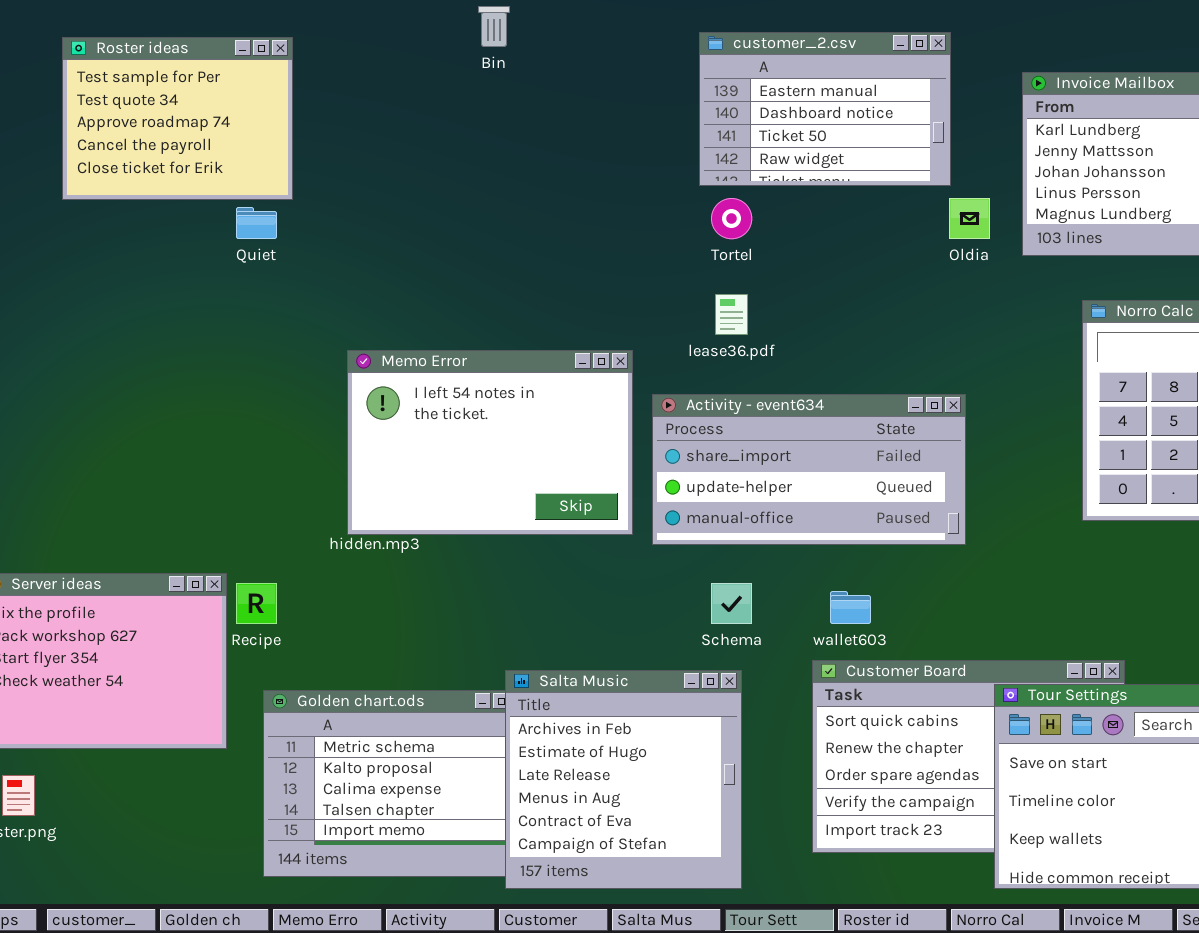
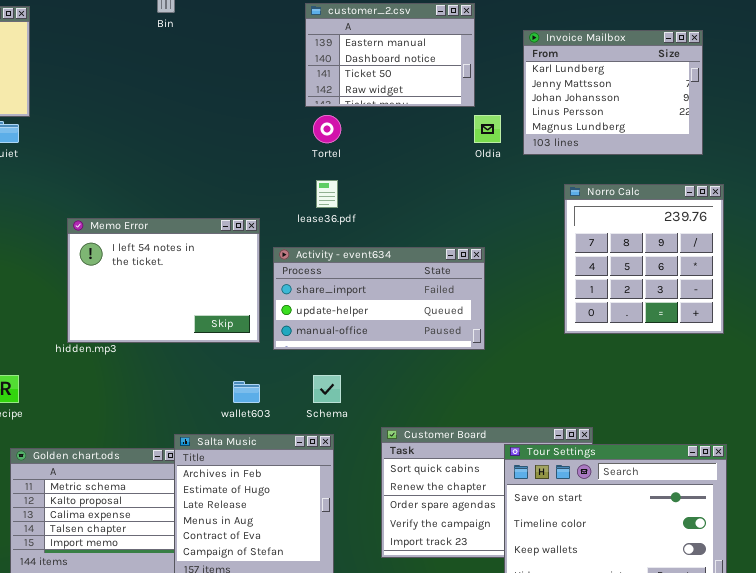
wallet603: [830,591,871,624] -> [233,381,260,403], moved

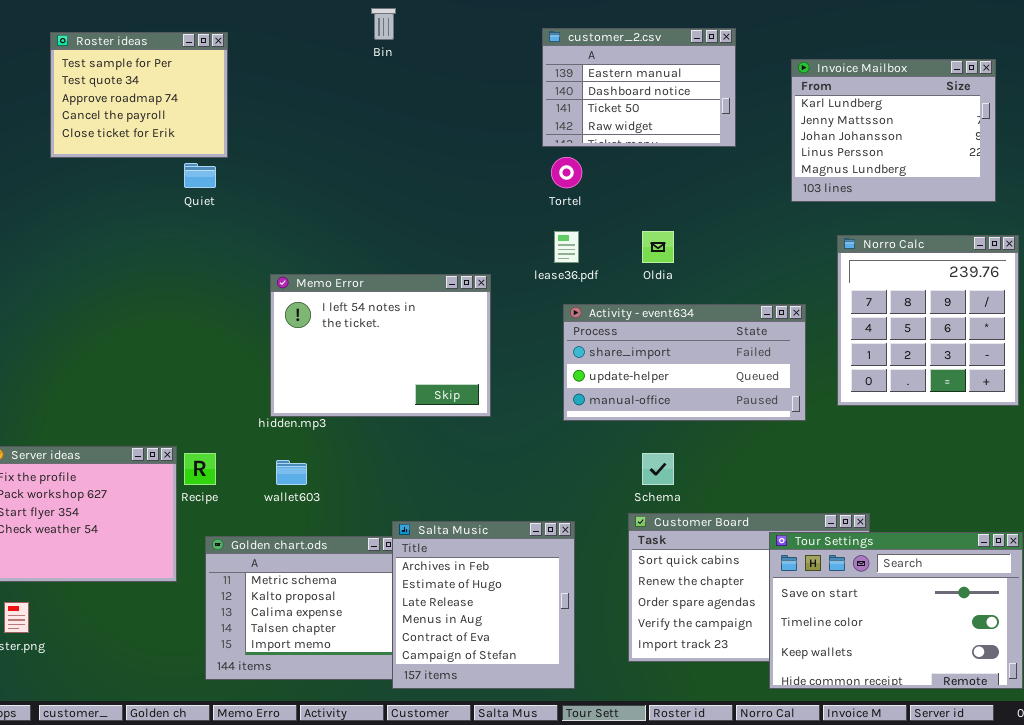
Oldia: [474,115,501,143] -> [642,231,674,263], moved
Activity - event634: [273,247,485,350] -> [563,304,806,421], moved
Schema: [313,375,341,403] -> [642,453,674,485], moved
wallet603: [233,381,260,403] -> [276,460,307,485], moved

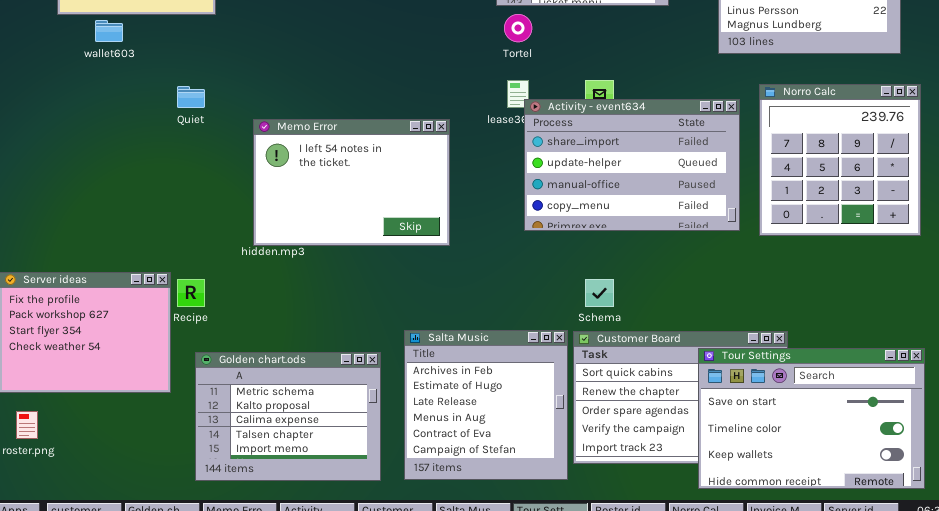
Quiet: [184,163,216,188] -> [177,86,205,108], moved
Activity - event634: [563,304,806,421] -> [524,99,740,231], moved, resized
wallet603: [276,460,307,485] -> [95,20,123,42], moved
Salta Music: [392,521,575,689] -> [404,330,568,480], moved

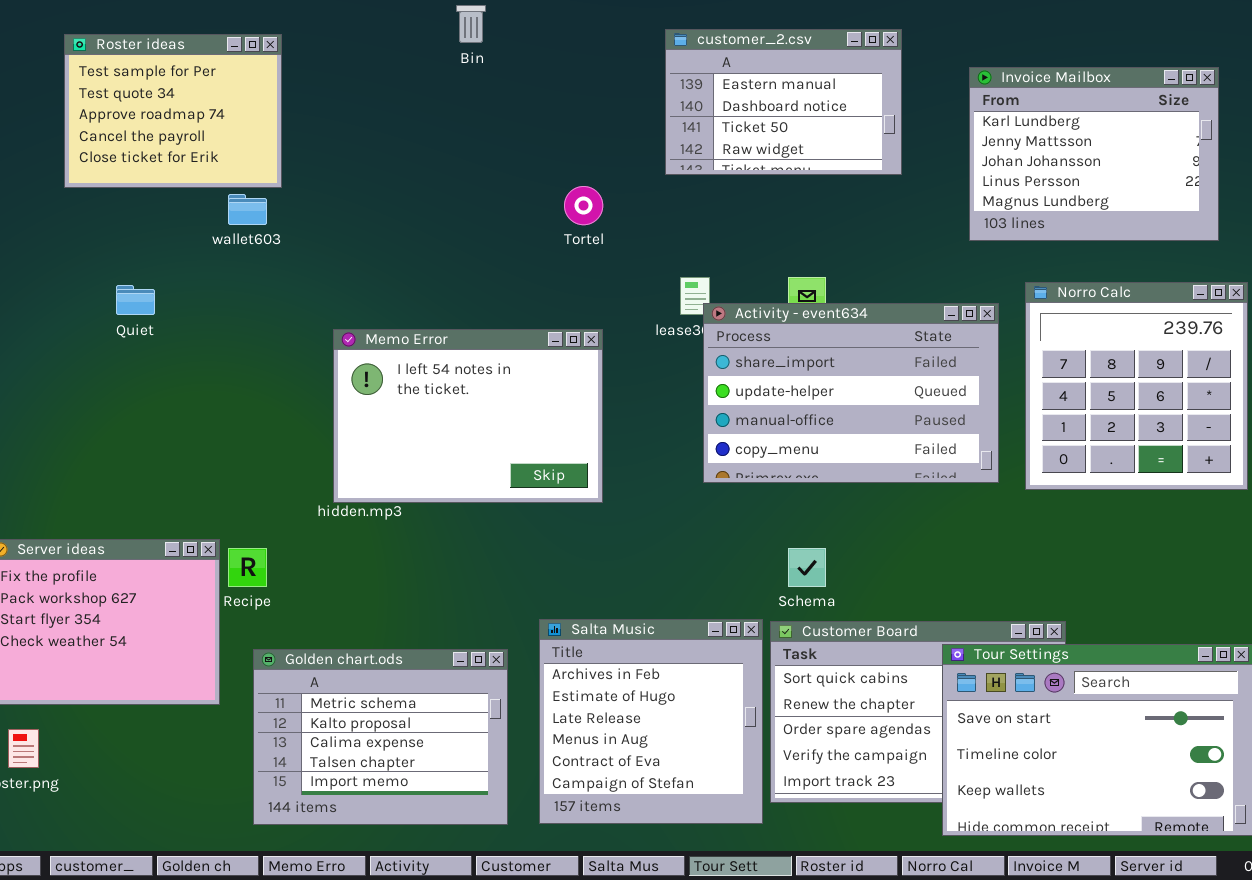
Tortel: [504,14,532,42] -> [564,186,603,225], moved
wallet603: [95,20,123,42] -> [228,194,267,225], moved
Quiet: [177,86,205,108] -> [116,285,155,315], moved

